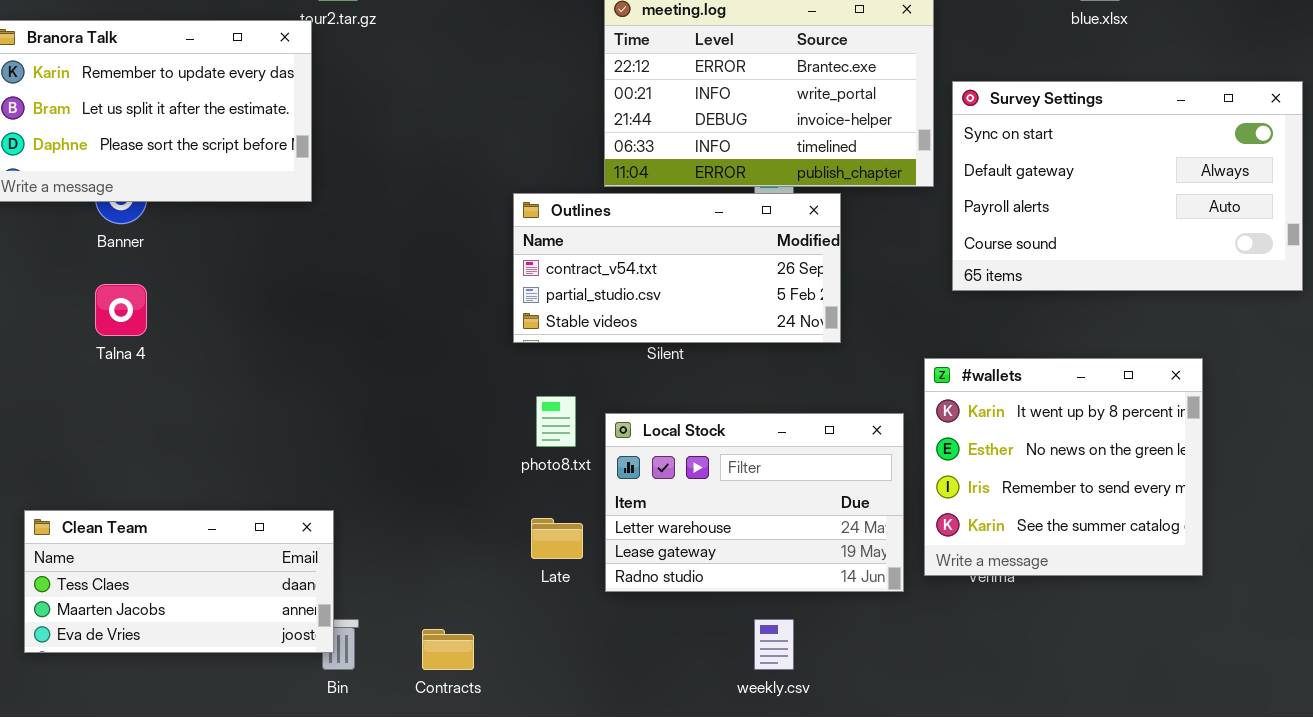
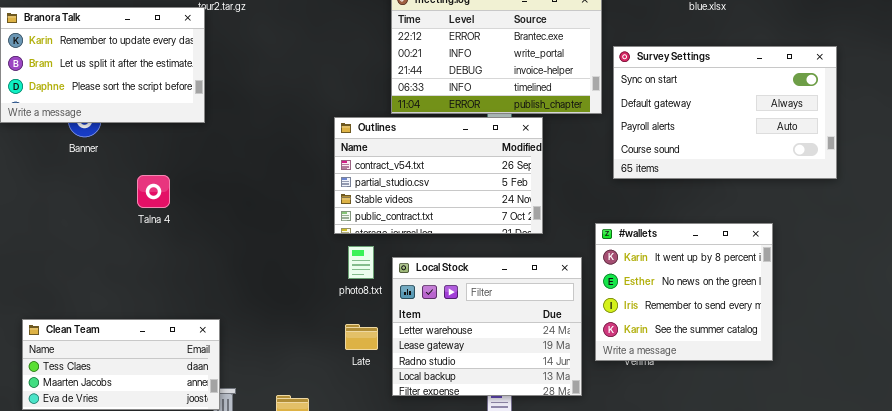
Outlines: [513,193,841,343] -> [334,117,543,234], resized
Talna 4: [95,284,147,336] -> [137,175,170,208], moved
Local Stock: [605,413,904,592] -> [392,257,582,396], resized

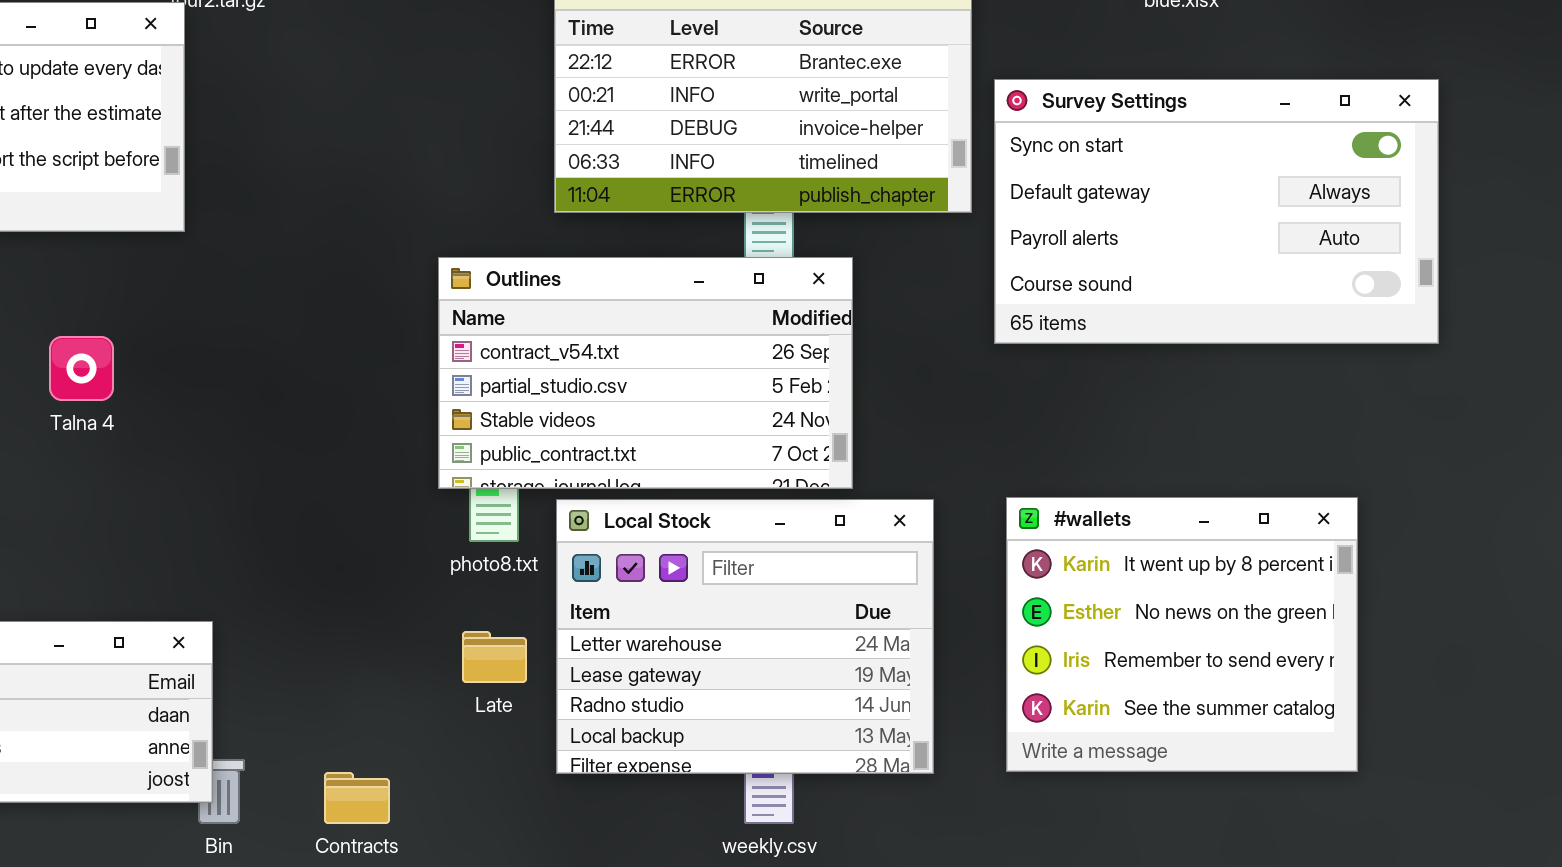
Outlines: [334,117,543,234] -> [438,257,853,489], moved
#wallets: [595,223,773,361] -> [1006,497,1358,772], moved

